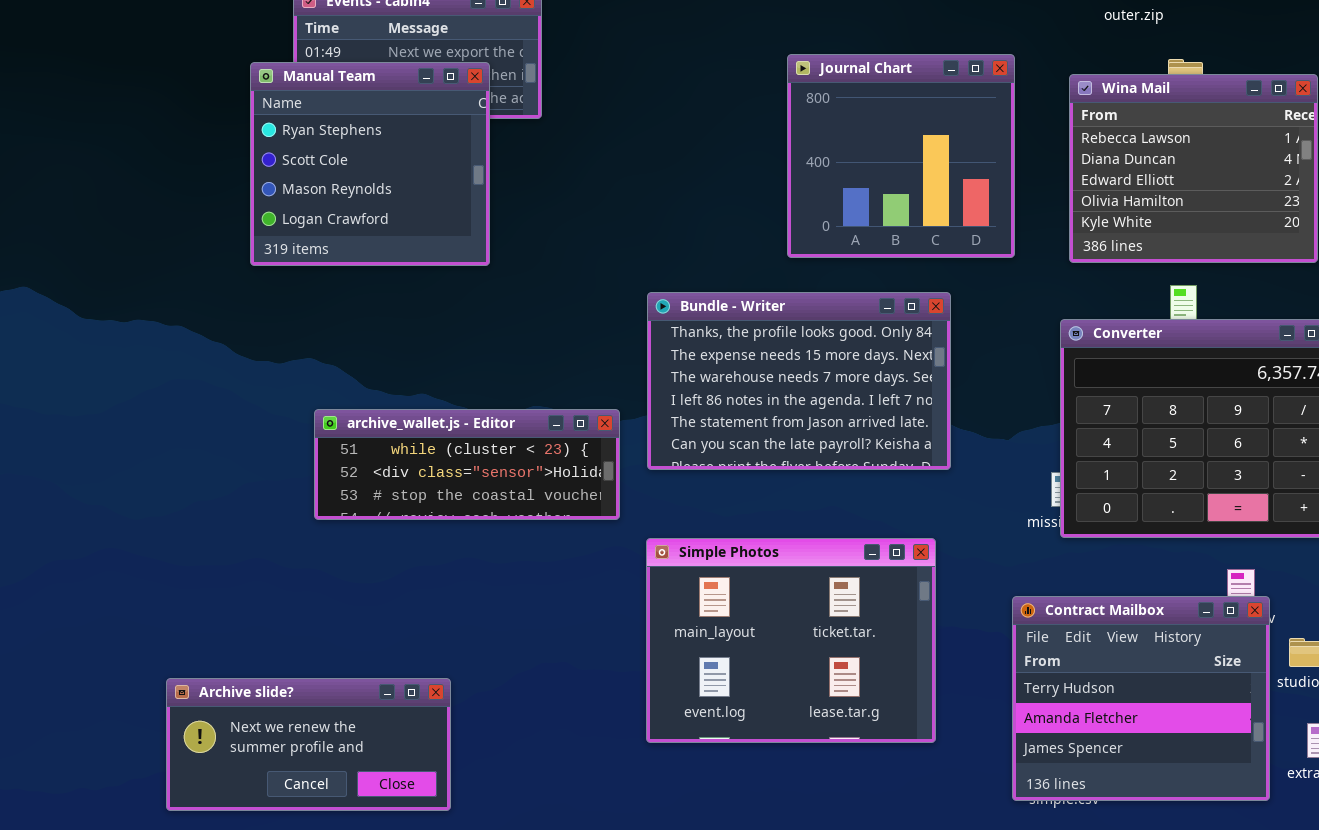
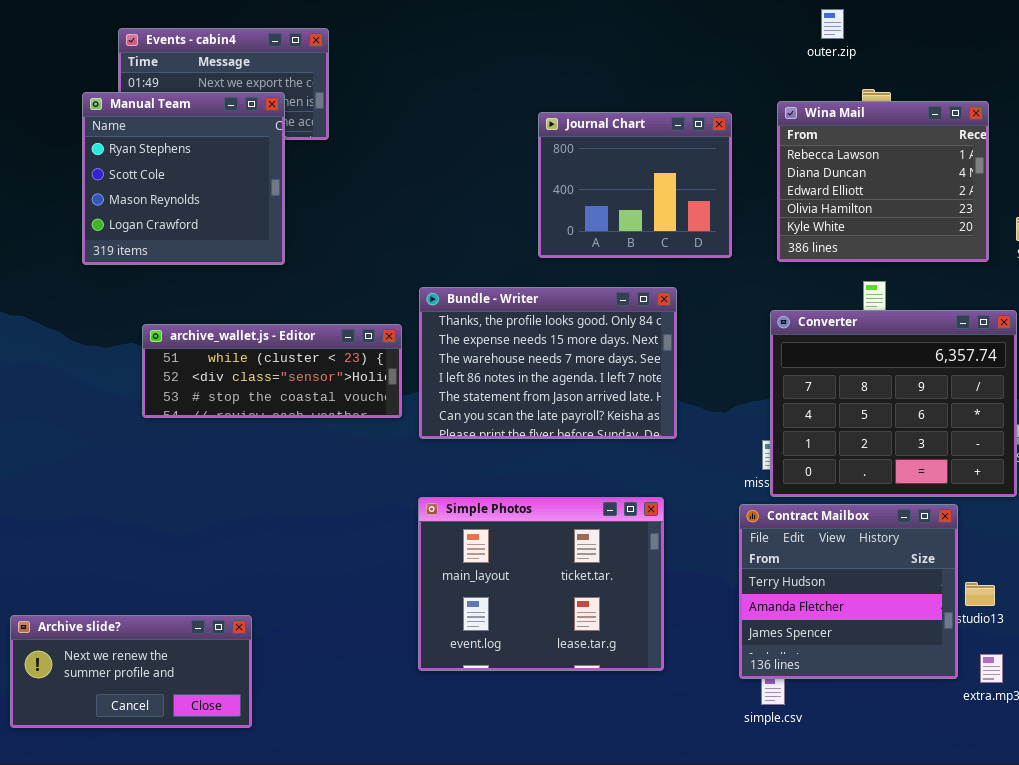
Journal Chart: [787,54,1015,258] -> [538,112,732,258], resized
archive_wallet.js - Editor: [314,409,620,520] -> [142,324,402,418], moved
Contract Mailbox: [1012,596,1270,801] -> [739,504,958,679], moved

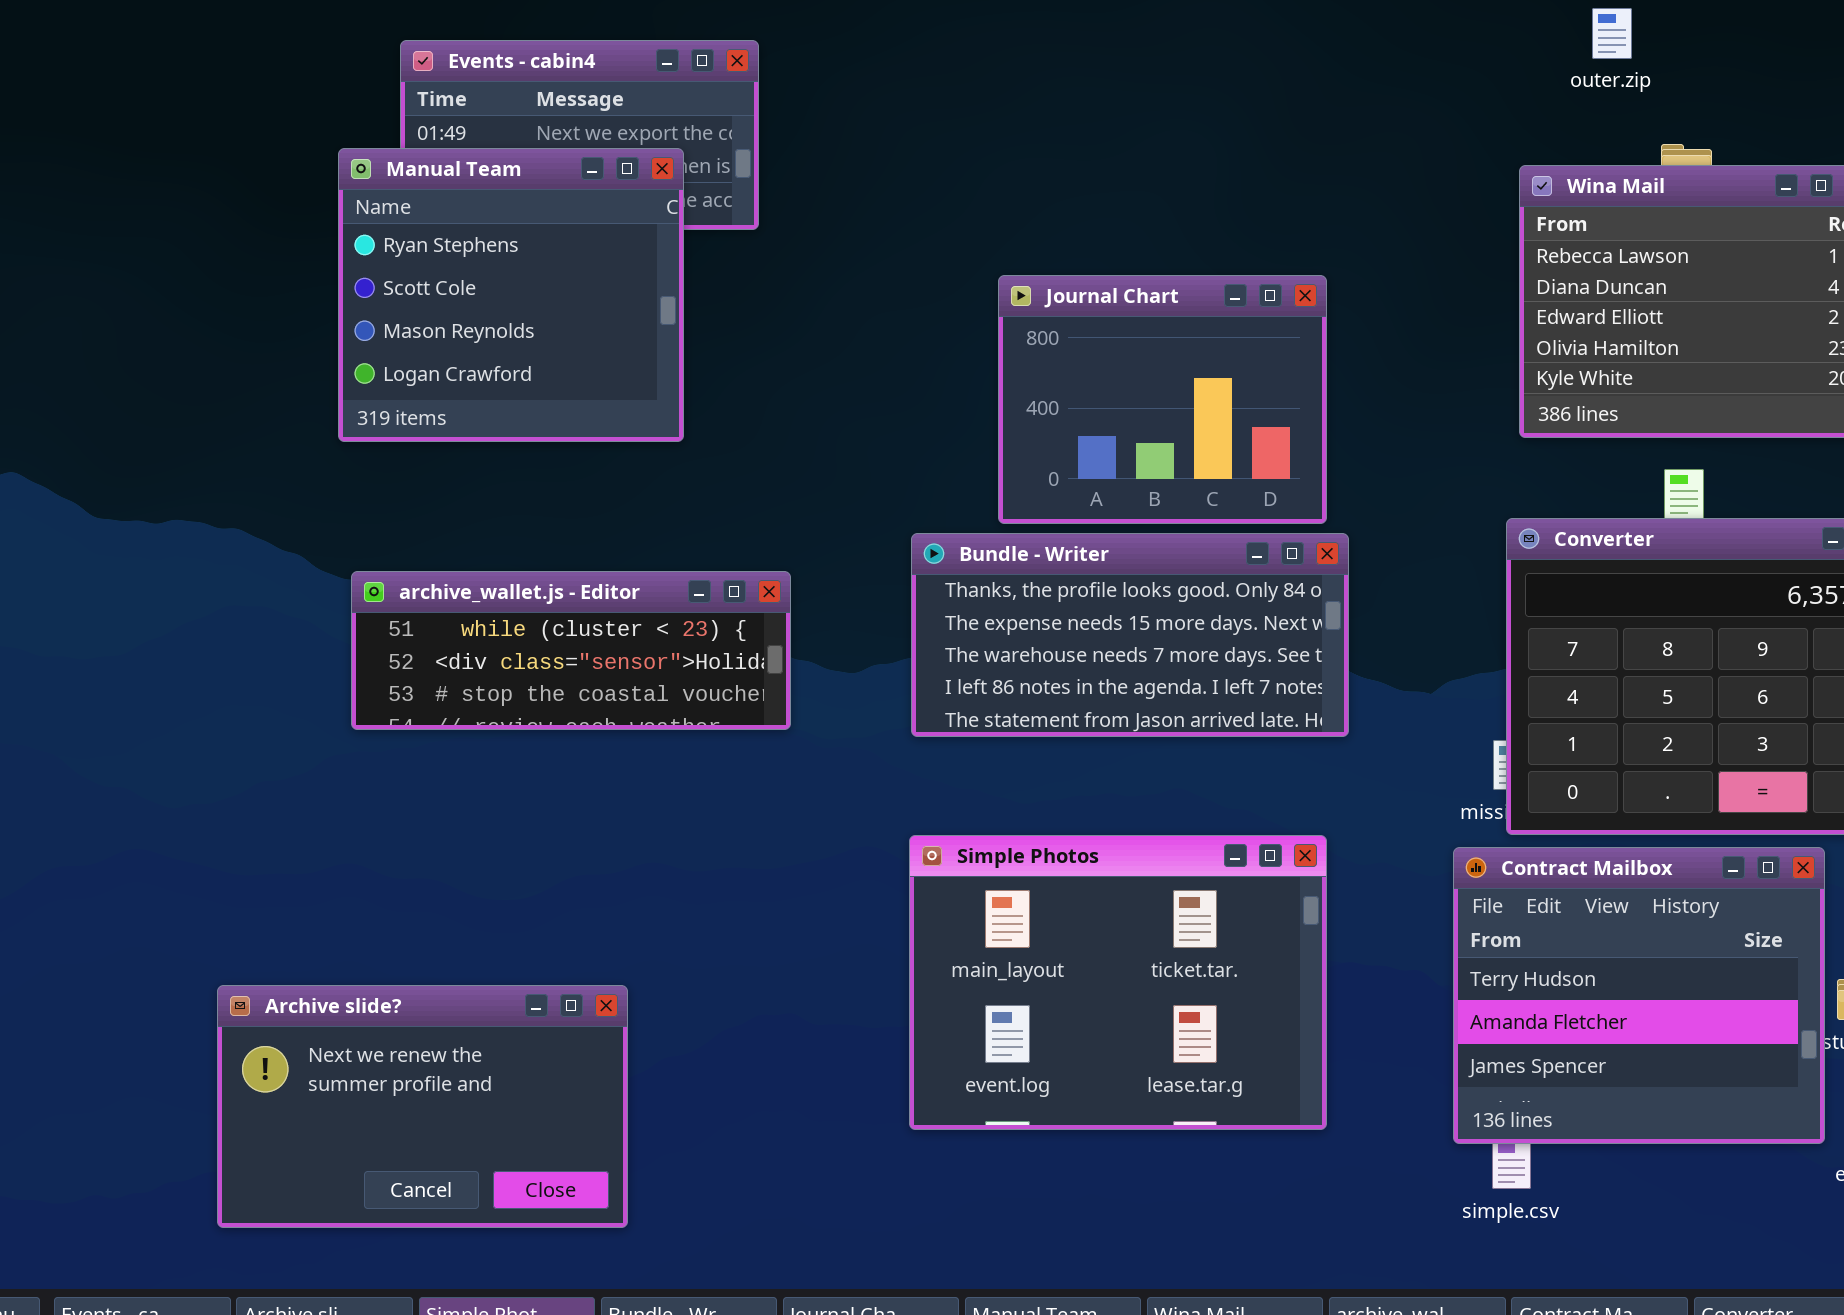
Journal Chart: [538,112,732,258] -> [998,275,1327,524], moved
Bundle - Writer: [419,287,677,439] -> [911,533,1349,737], resized
archive_wallet.js - Editor: [142,324,402,418] -> [351,571,791,730], moved
Archive slide?: [10,615,252,728] -> [217,985,628,1228], resized

